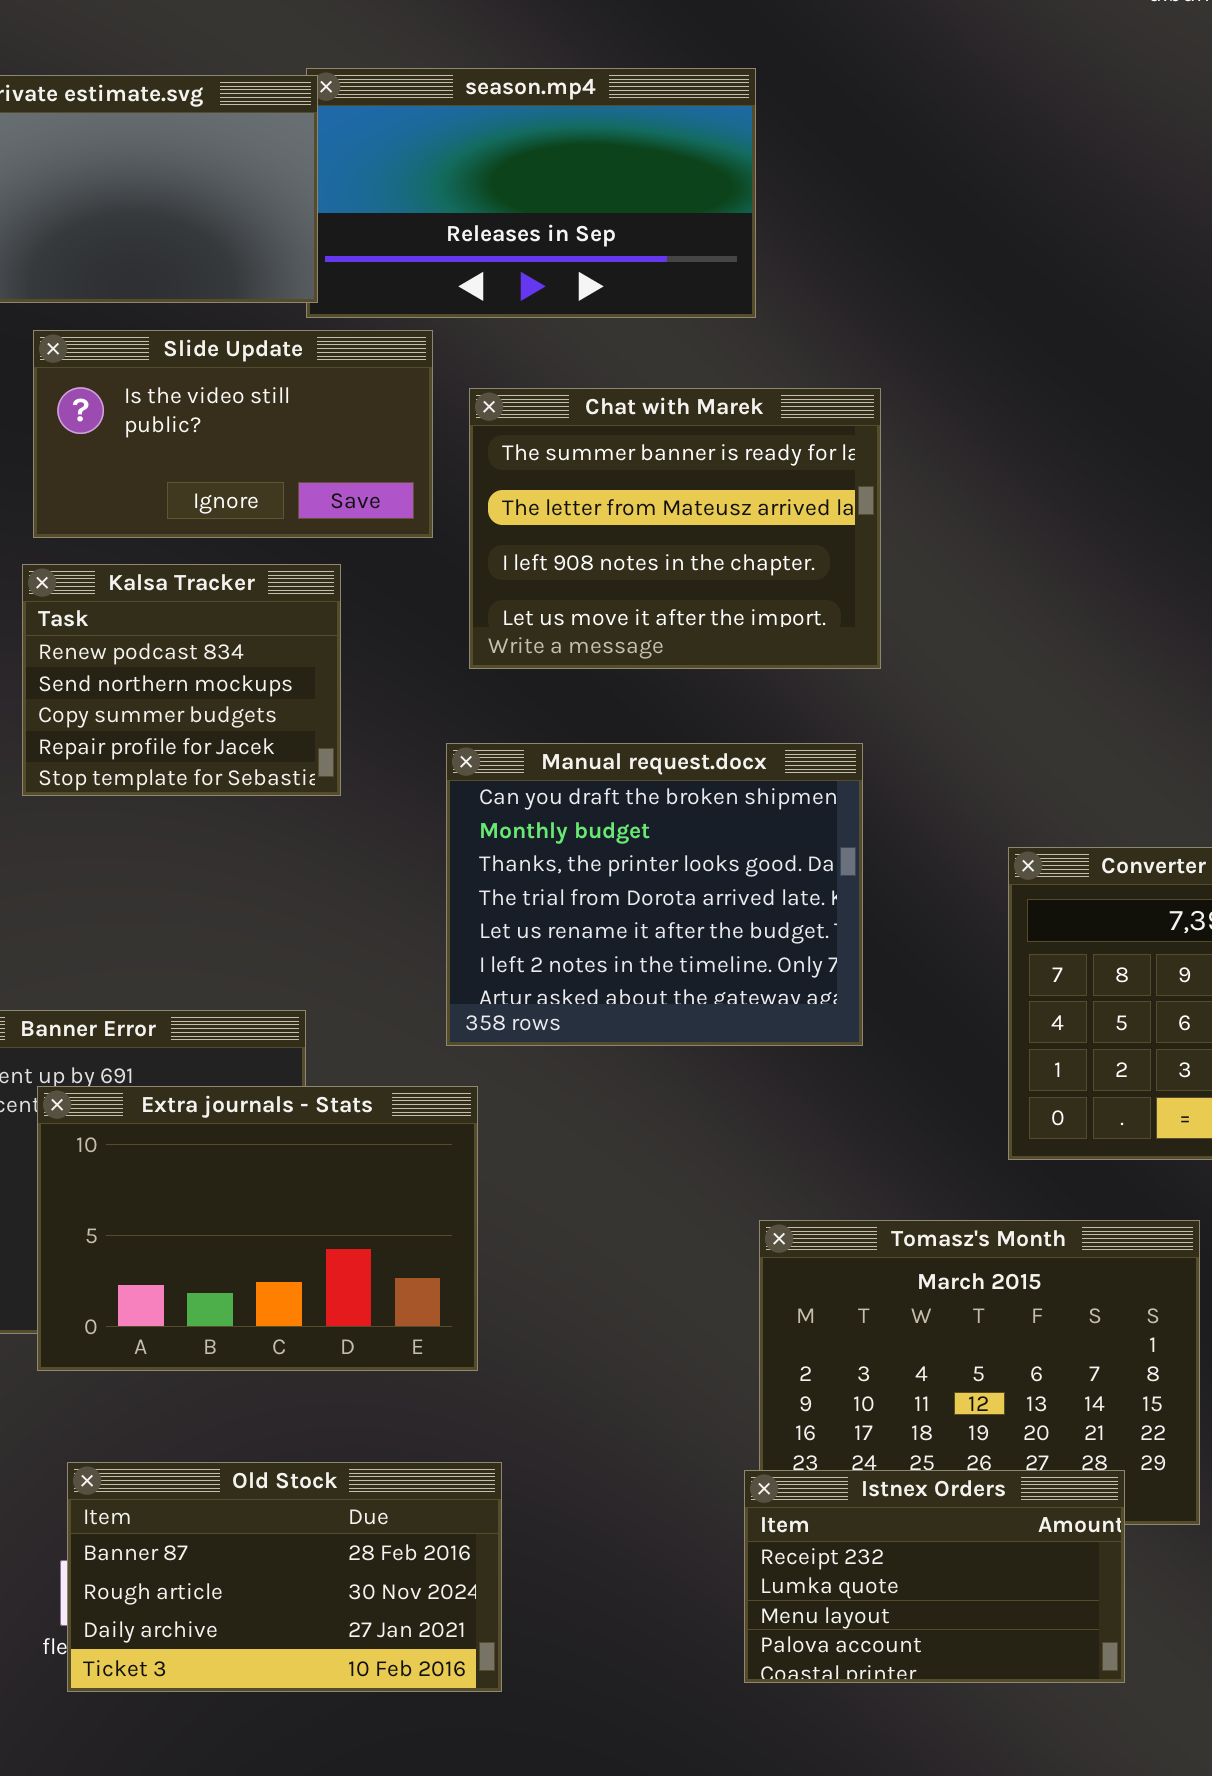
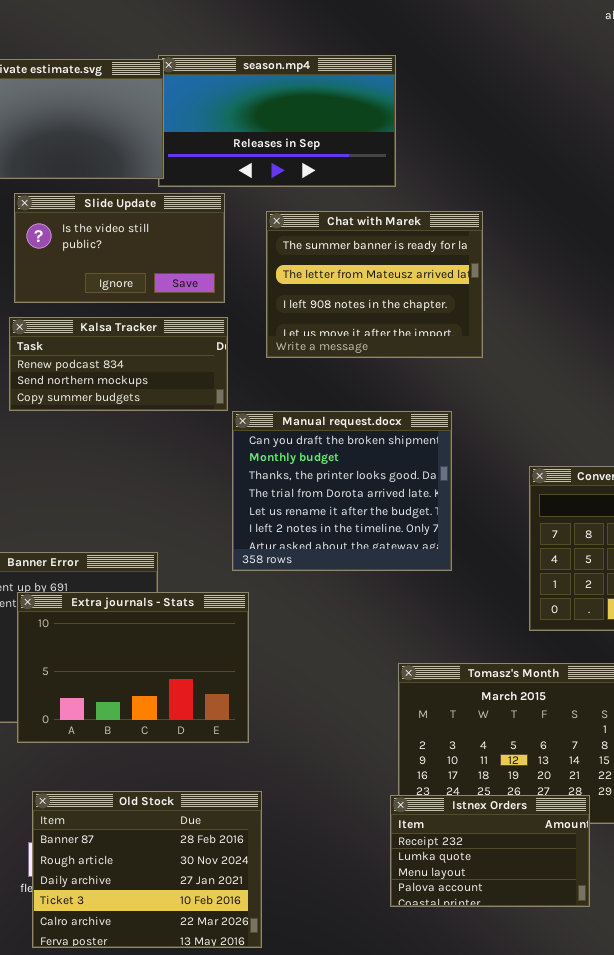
Chat with Marek: [469,388,881,669] -> [266,211,483,358], moved
Kalsa Tracker: [22,564,341,796] -> [9,317,228,411], resized
Old Stock: [67,1462,502,1692] -> [32,791,262,948], resized

